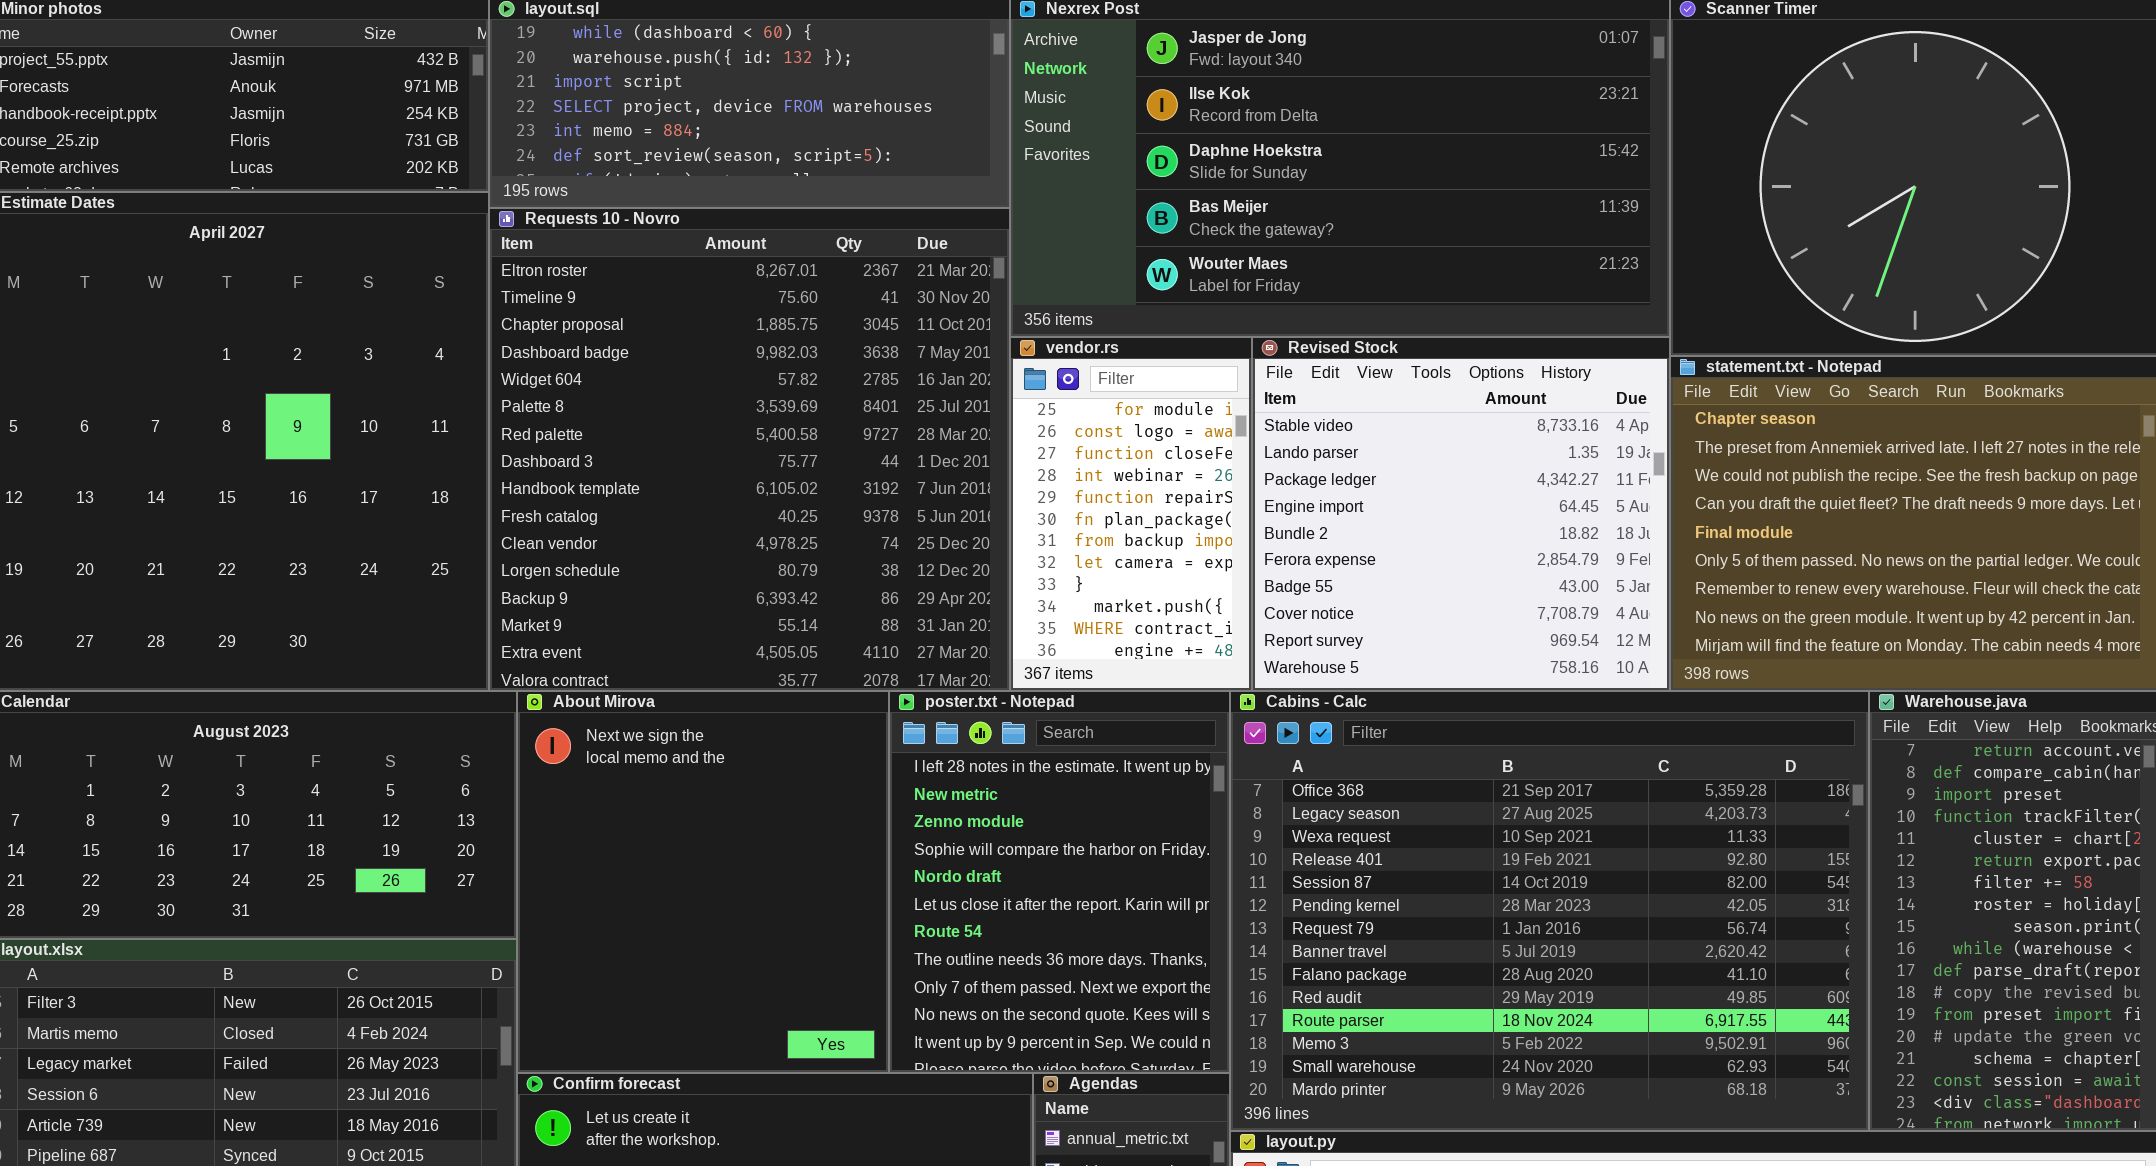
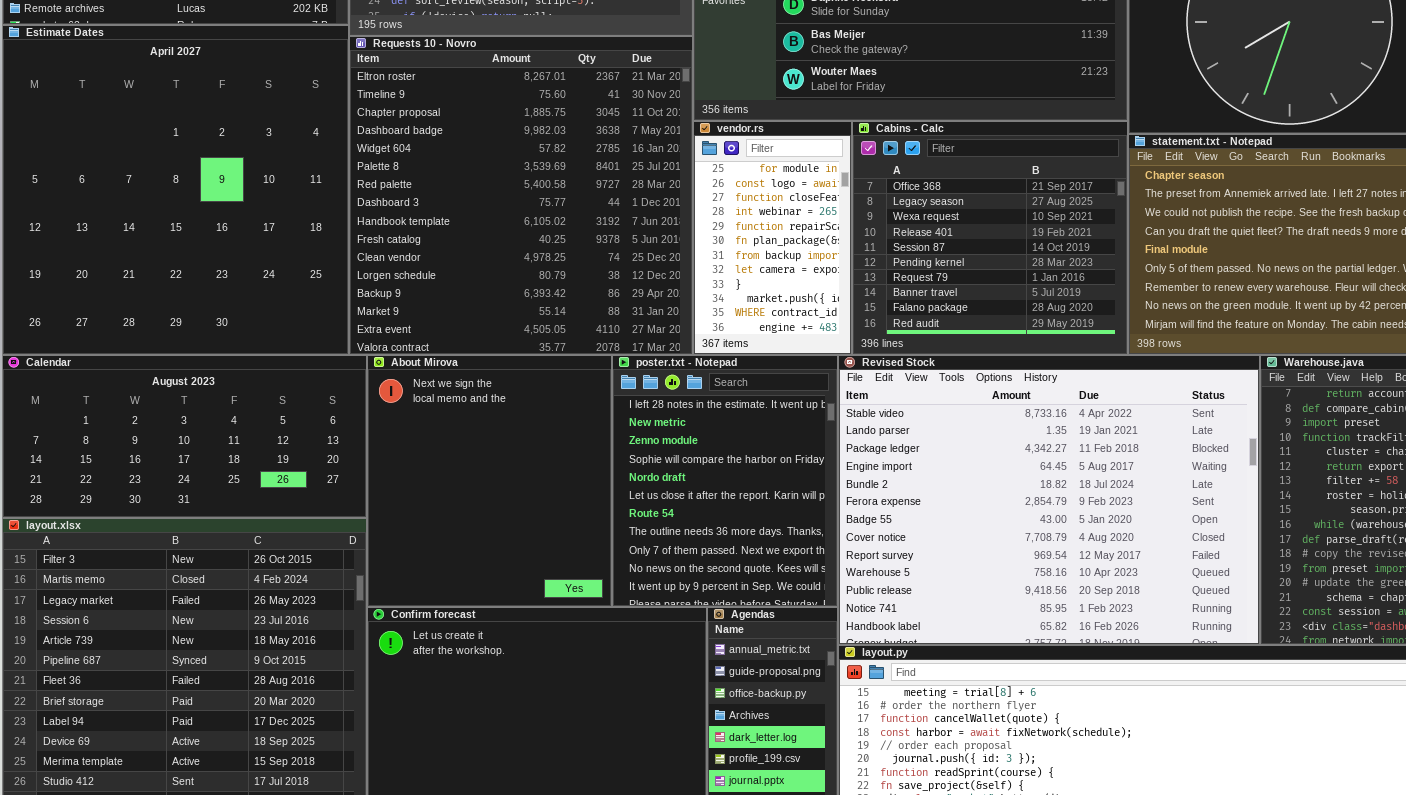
Revised Stock: [1252,337,1670,691] -> [838,355,1260,645], moved, resized
Cabins - Calc: [1230,691,1869,1131] -> [852,121,1128,355], moved, resized

